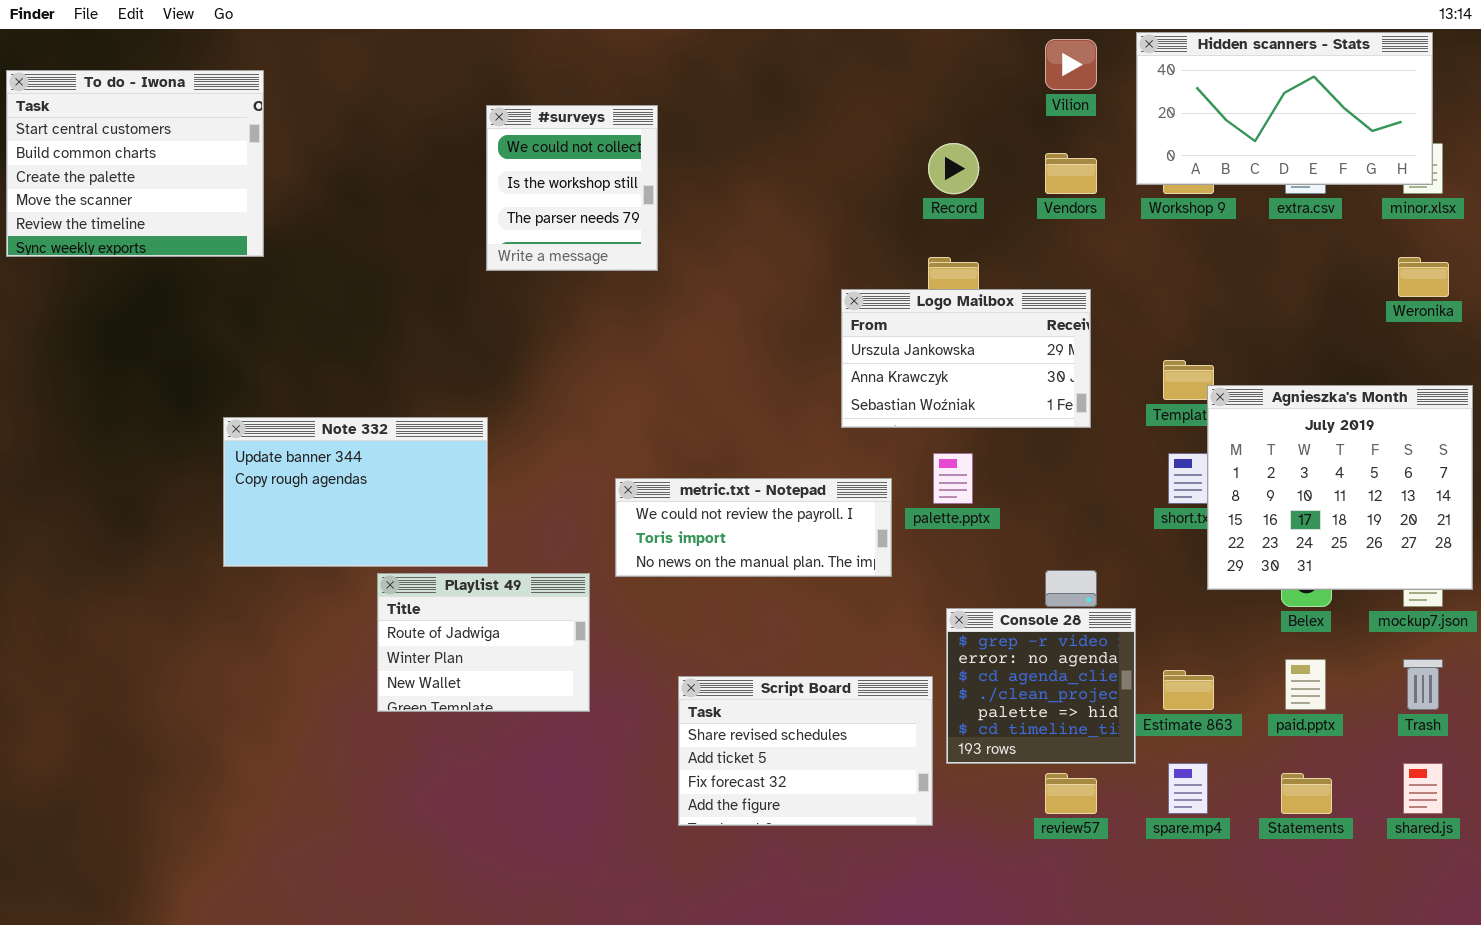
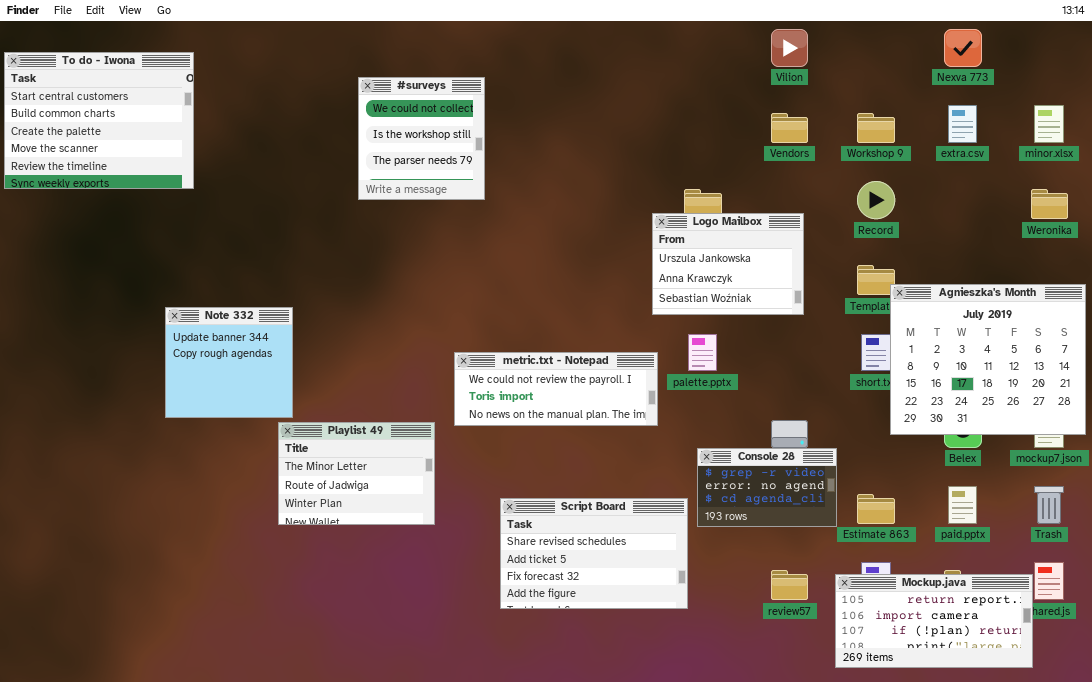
Hidden scanners - Stats: [1136,32,1433,185] -> none, closed
Record: [928,143,979,194] -> [857,181,895,219], moved
Logo Mailbox: [841,289,1091,428] -> [652,213,804,315], resized
Note 332: [223,417,488,567] -> [165,307,293,418], resized
Playlist 49: [377,573,590,712] -> [278,422,435,525], scrolled up 1 row
Console 28: [946,608,1136,764] -> [697,448,837,527], resized
Mockup.java: none -> [835,574,1033,668], opened

